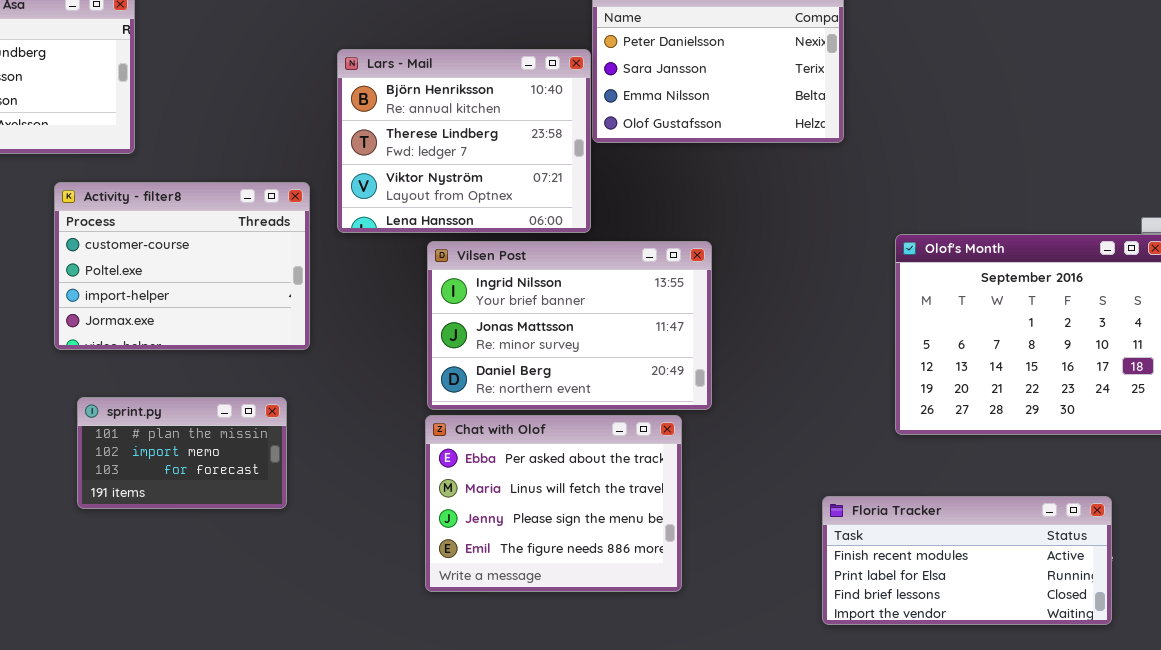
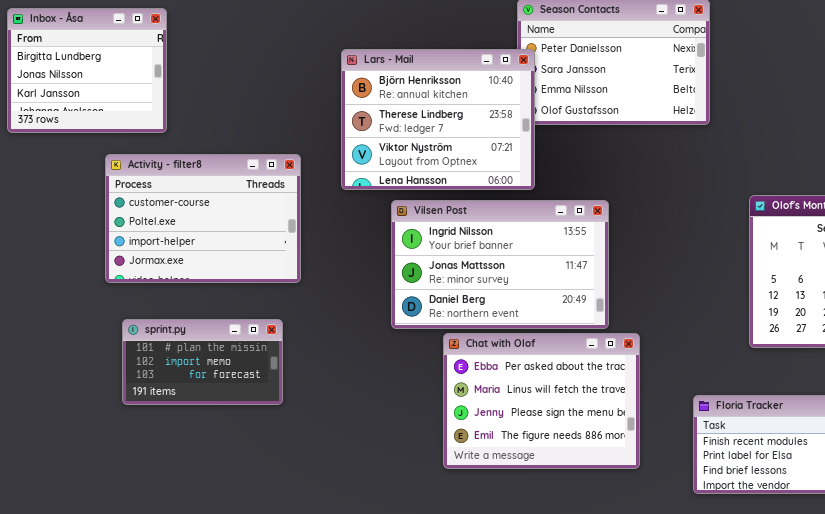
Lars - Mail: [337,49,591,233] -> [341,49,535,190], moved
Chat with Olof: [425,415,682,592] -> [443,333,640,469], moved

